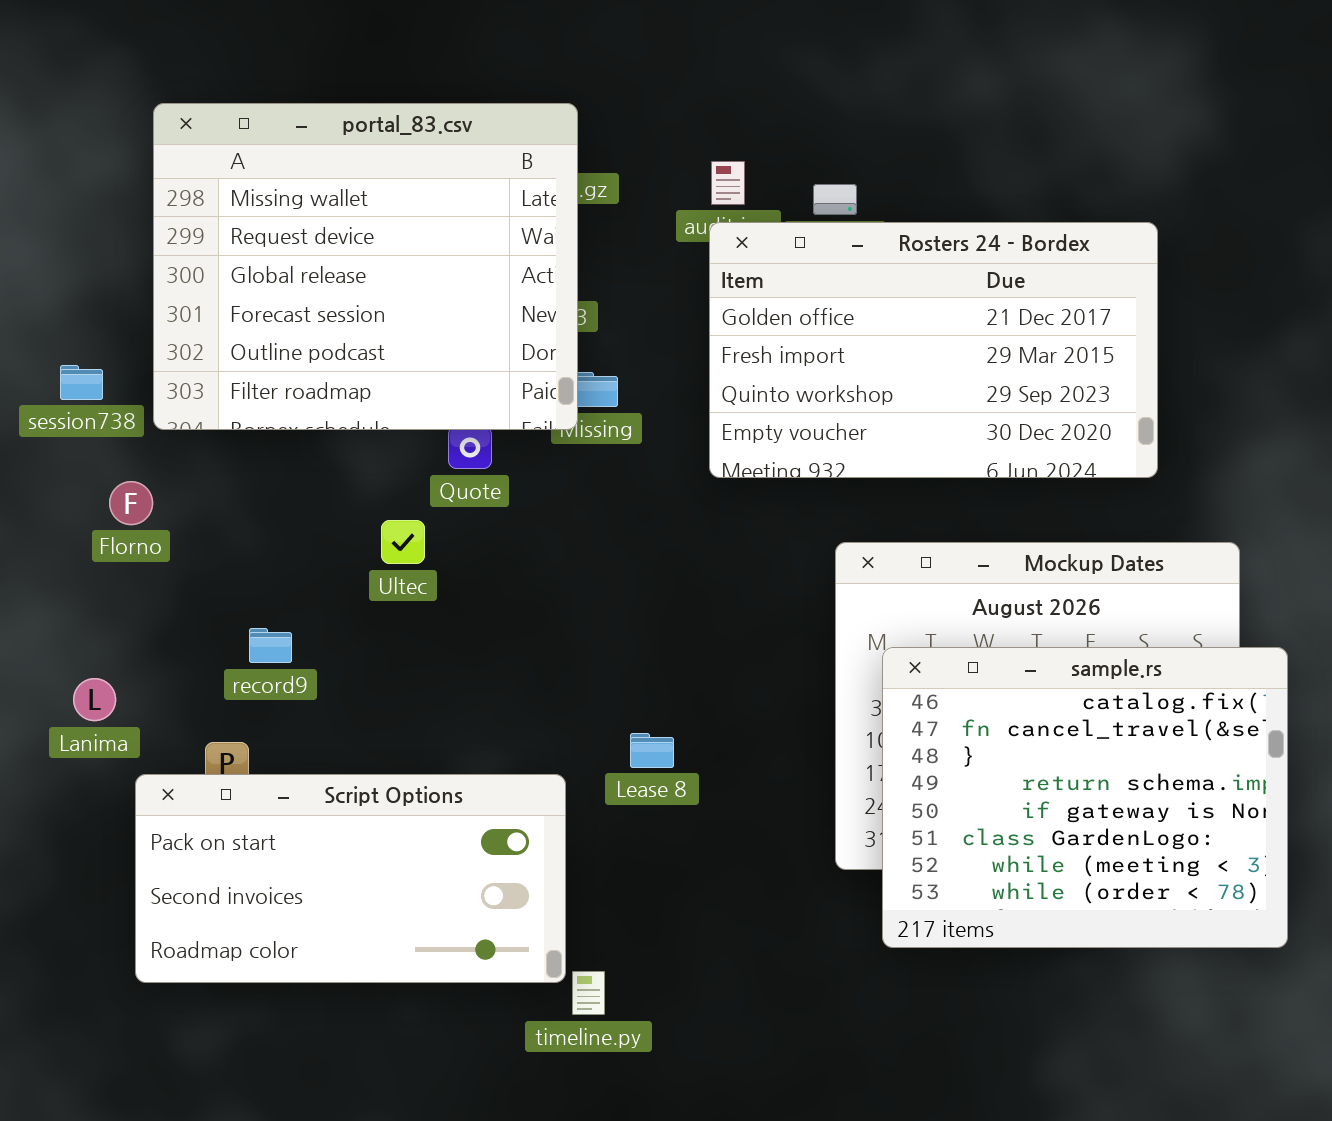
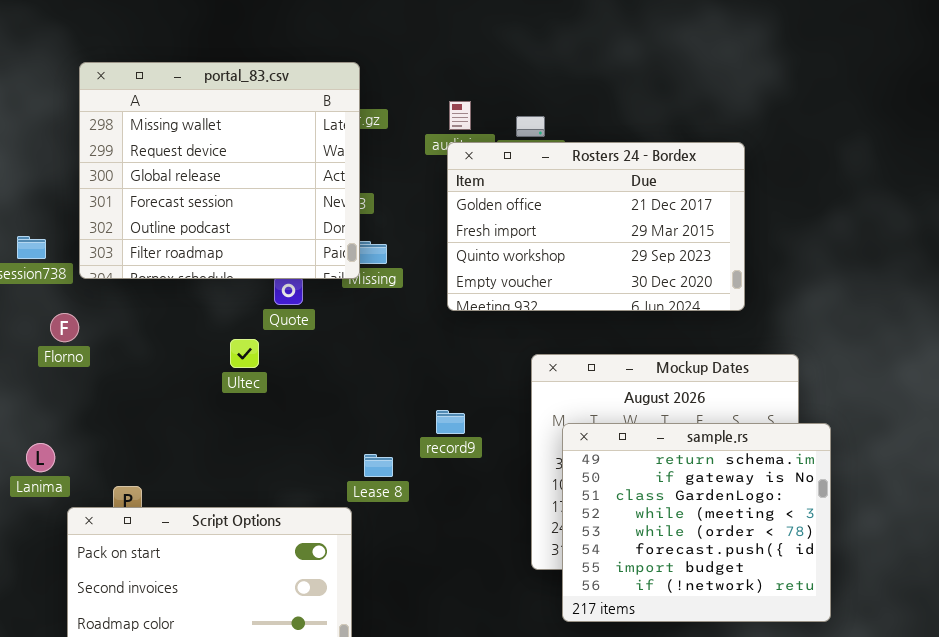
record9: [249,628,292,663] -> [436,410,465,434], moved
sample.rs: [882,647,1288,948] -> [562,423,831,622], scrolled down 3 rows
Lease 8: [630,733,674,768] -> [364,454,393,477], moved

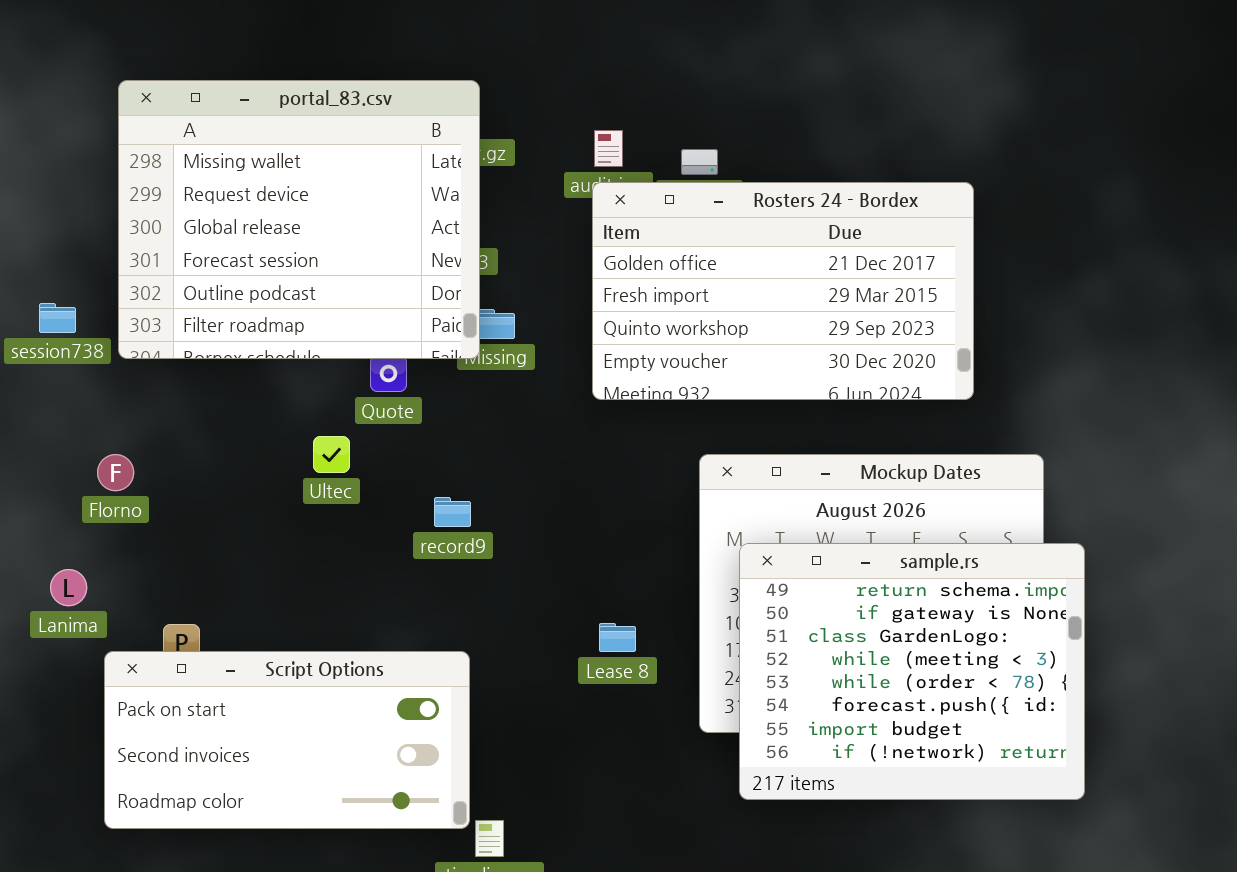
Florno: [50,313,79,342] -> [97,454,134,491], moved
record9: [436,410,465,434] -> [434,497,471,527], moved
Lease 8: [364,454,393,477] -> [599,623,636,652], moved

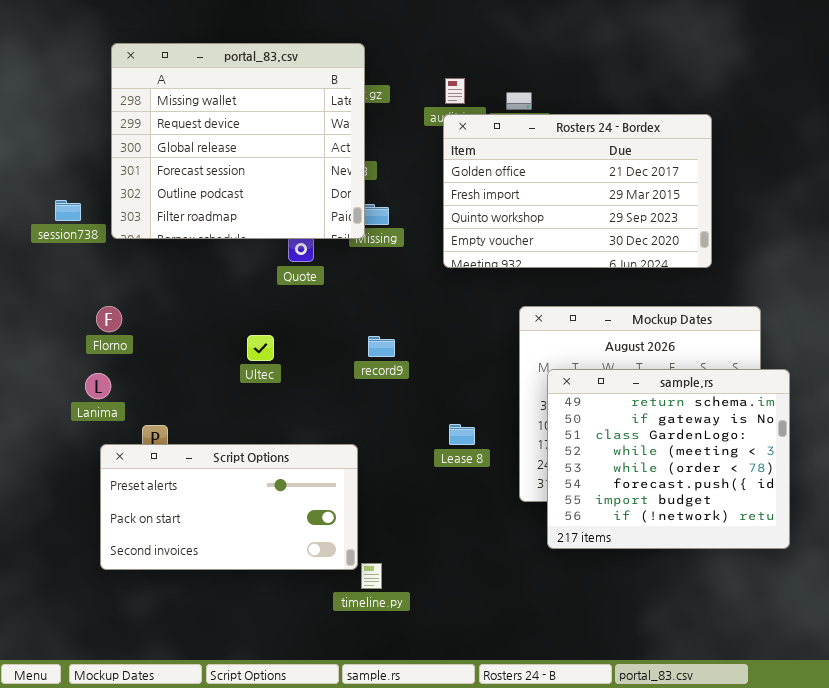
Ultec: [313,436,350,473] -> [247,335,274,361], moved
record9: [434,497,471,527] -> [368,336,395,357], moved
Lanima: [50,569,87,606] -> [85,373,111,399], moved
Script Options: [104,651,470,829] -> [100,444,358,570], scrolled up 1 row

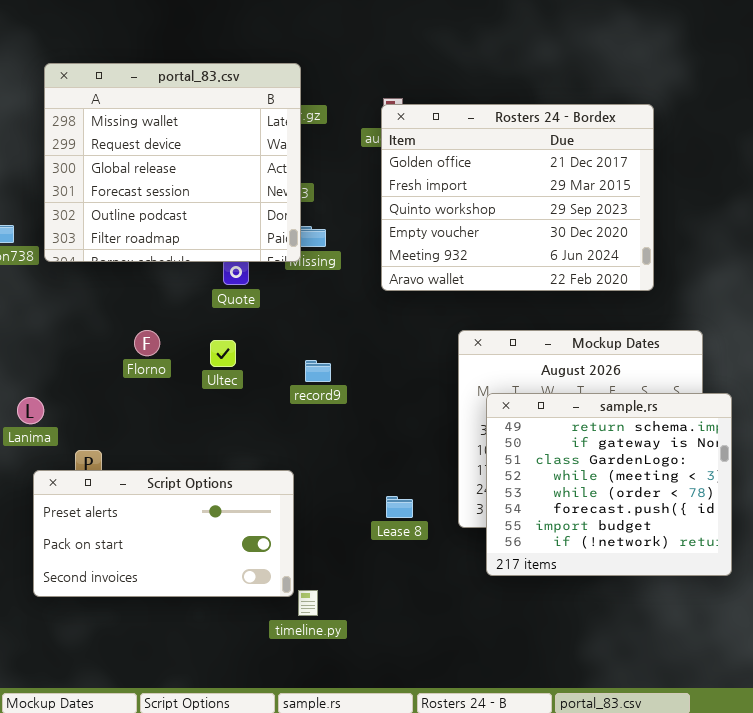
Rosters 24 - Bordex: [443,114,712,268] -> [381,104,654,291], resized
Florno: [96,306,122,332] -> [134,330,160,356], moved
Ultec: [247,335,274,361] -> [210,340,236,367], moved
Lease 8: [449,424,475,445] -> [386,496,413,518], moved

